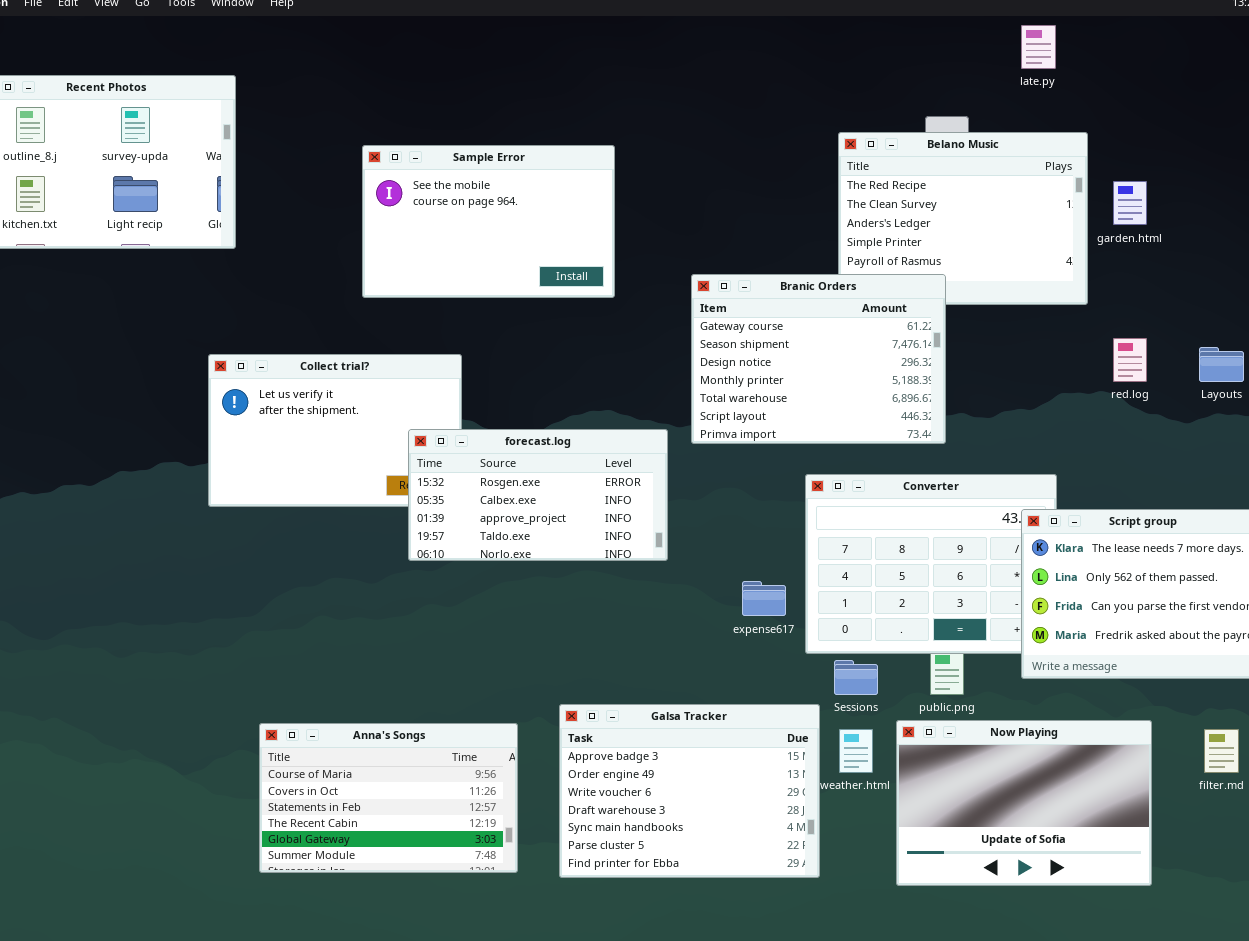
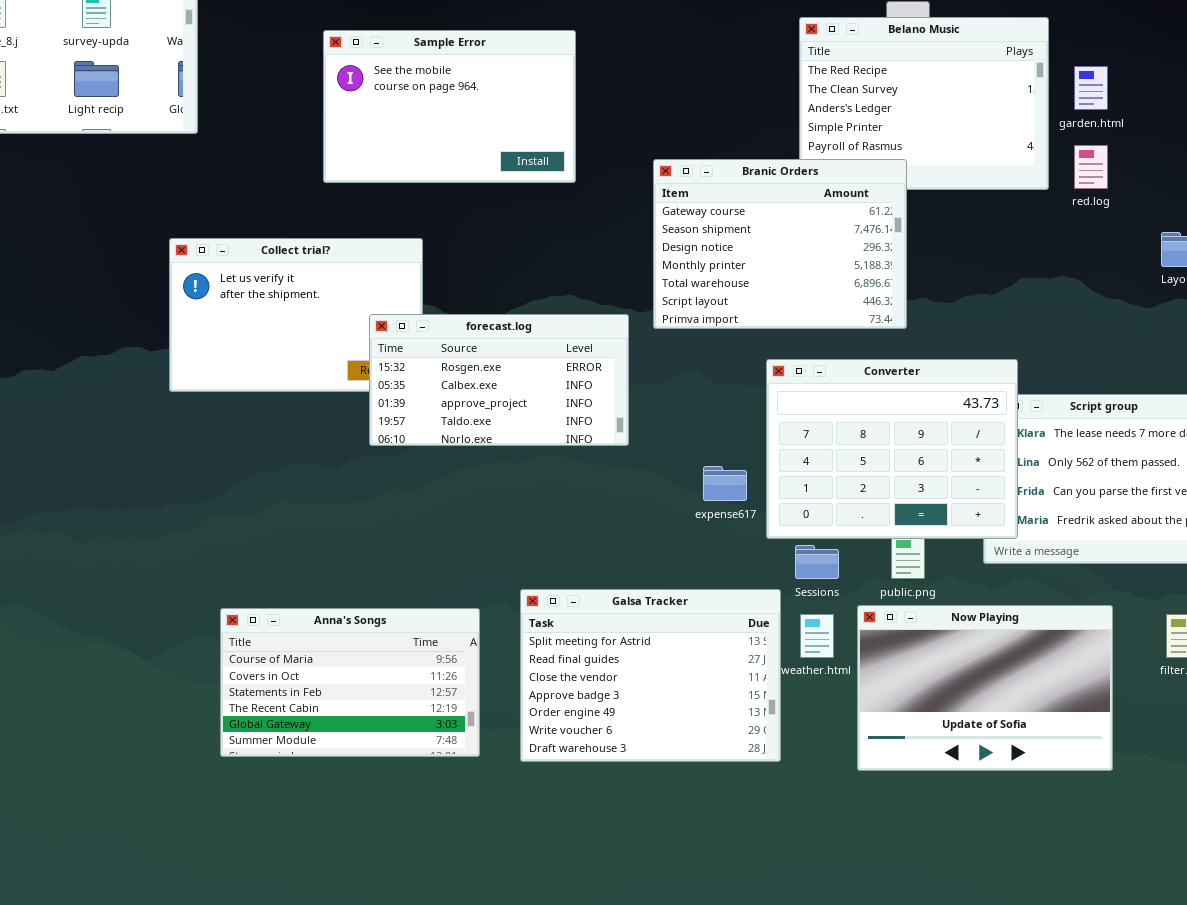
red.log: [1113,338,1147,382] -> [1074,145,1108,189], moved
Converter: [805,474,1057,654] -> [766,359,1018,539], raised
Galsa Tracker: [559,704,820,878] -> [520,589,781,762], scrolled up 3 rows

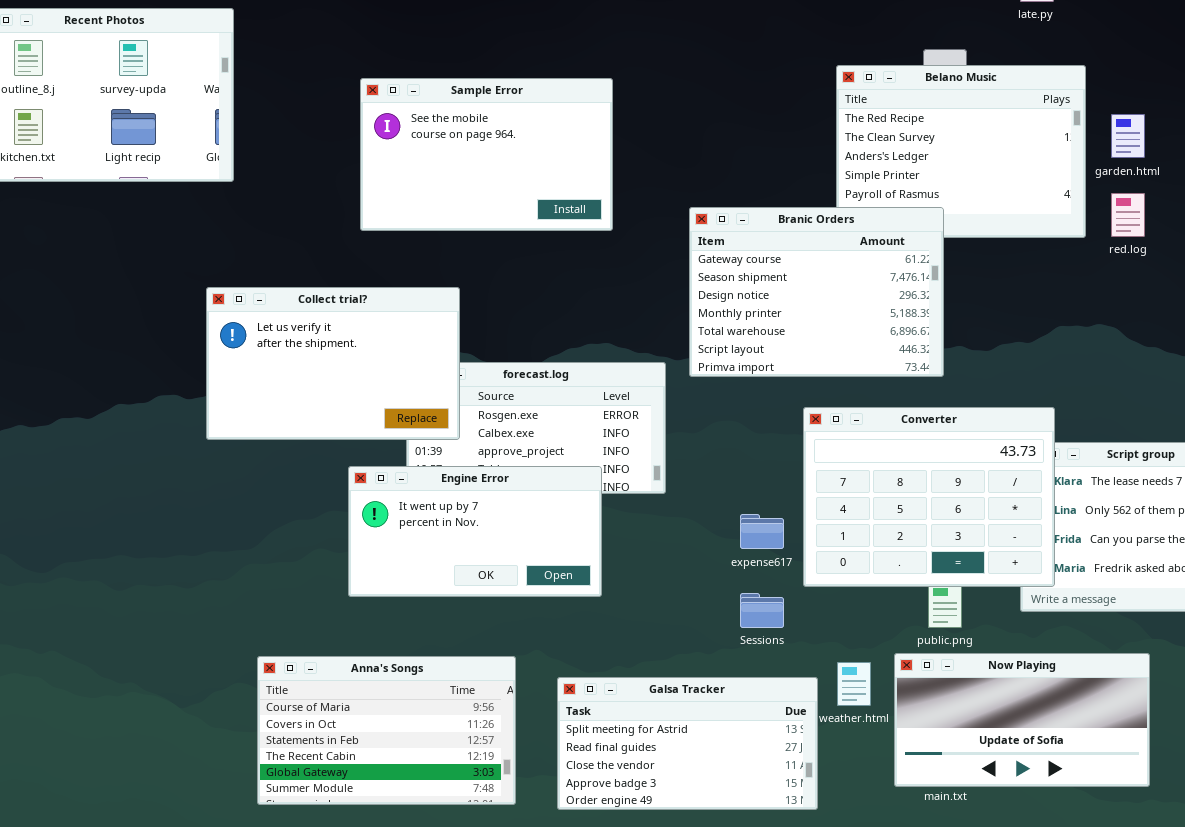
Collect trial?: [169,238,423,392] -> [206,287,460,440], raised
Engine Error: none -> [348,466,602,597], opened
Sessions: [795,545,839,579] -> [740,593,784,628], moved
Galsa Tracker: [520,589,781,762] -> [557,677,818,810], resized
Now Playing: [857,605,1113,771] -> [894,653,1150,787], resized

